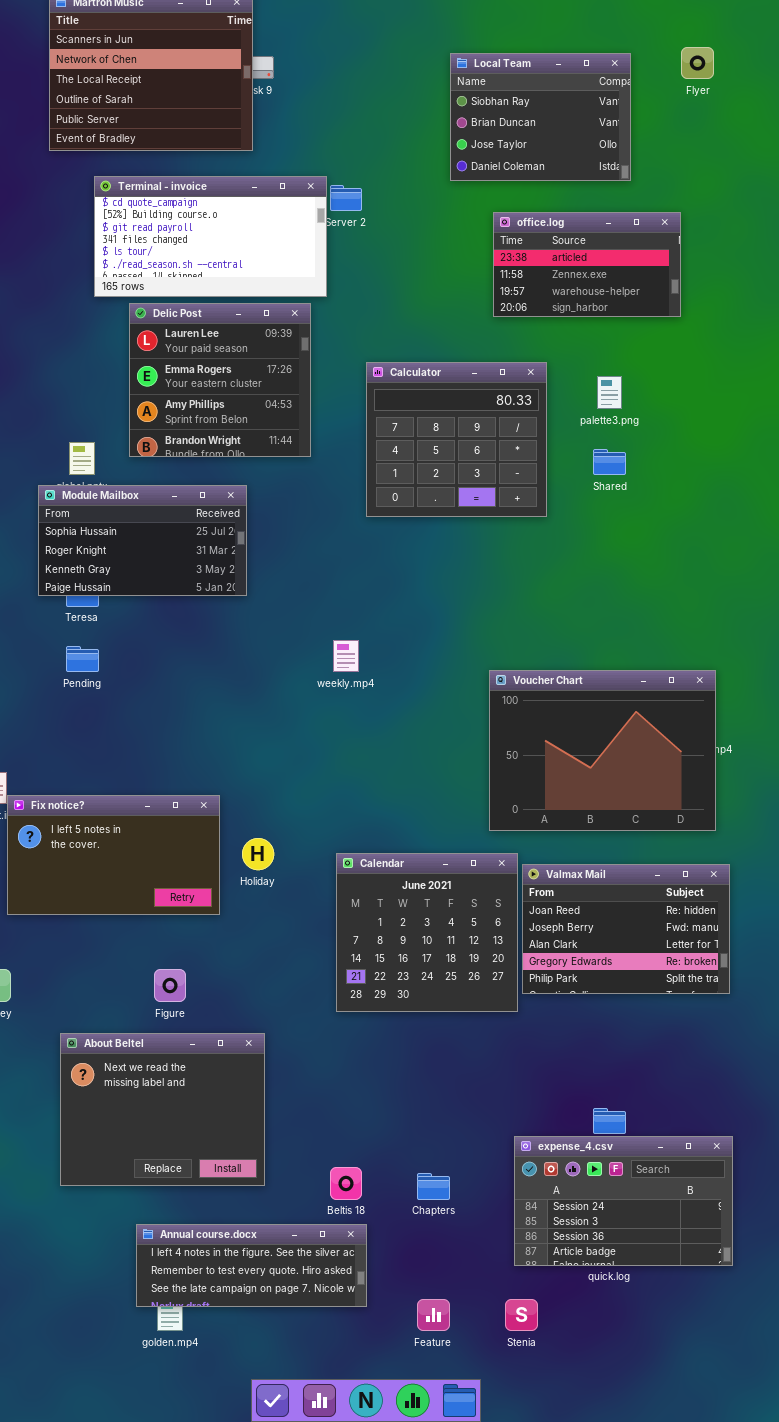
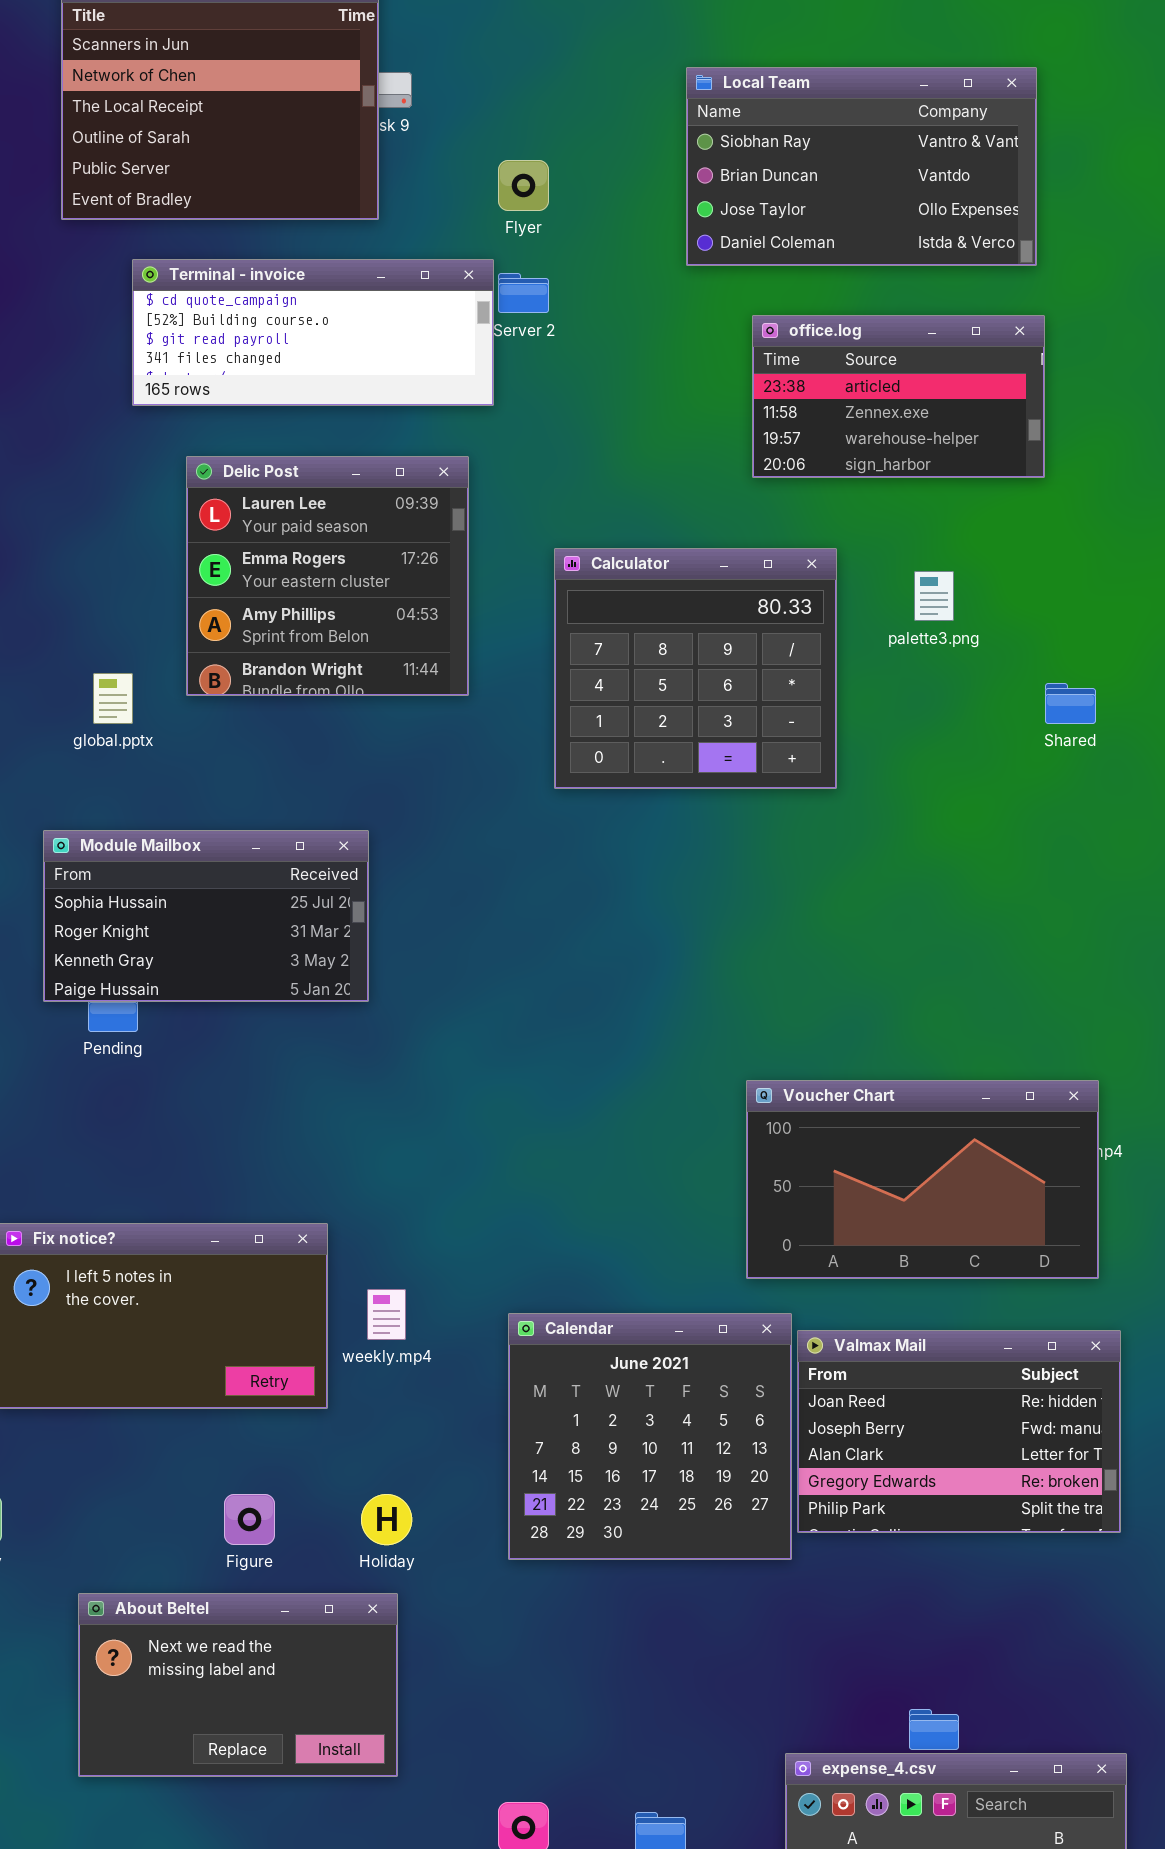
Flyer: [681,47,714,79] -> [498,160,549,211], moved
Local Team: [450,53,631,181] -> [686,67,1037,266], resized
Terminal - invoice: [94,176,327,297] -> [132,259,494,406], resized
Shared: [593,449,626,475] -> [1045,683,1096,724], moved
Module Mailbox: [38,485,247,596] -> [43,830,369,1002], moved
weekly.mp4: [333,640,359,672] -> [367,1289,406,1340], moved
Voucher Chart: [489,670,716,831] -> [746,1080,1099,1279], resized
Holiday: [242,838,274,870] -> [361,1494,412,1545], moved
About Beltel: [60,1033,265,1186] -> [78,1593,398,1777], resized

